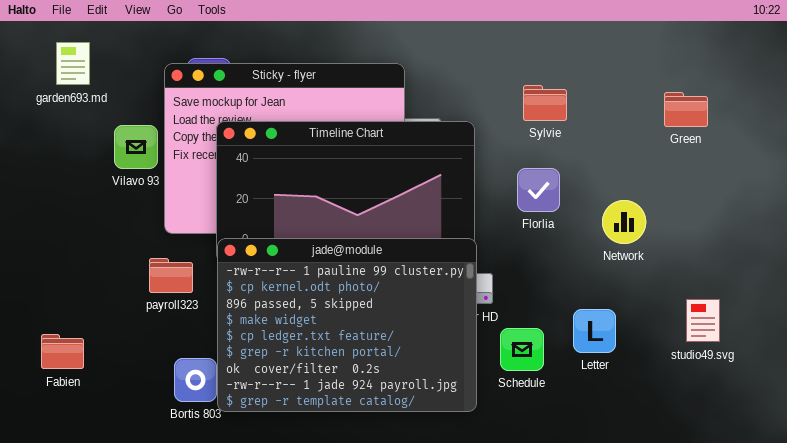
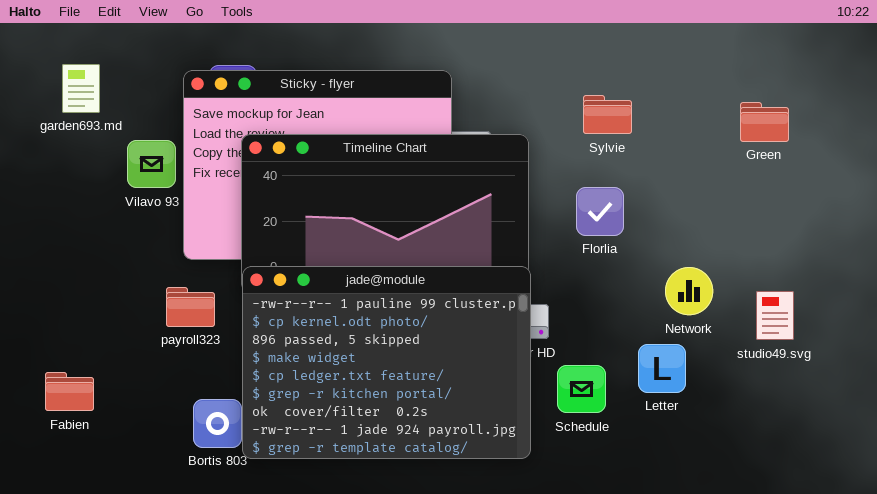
garden693.md: [56,42,90,85] -> [62,64,100,113], moved
Network: [602,200,646,244] -> [665,267,713,315], moved
studio49.svg: [686,299,720,342] -> [756,291,794,340], moved

